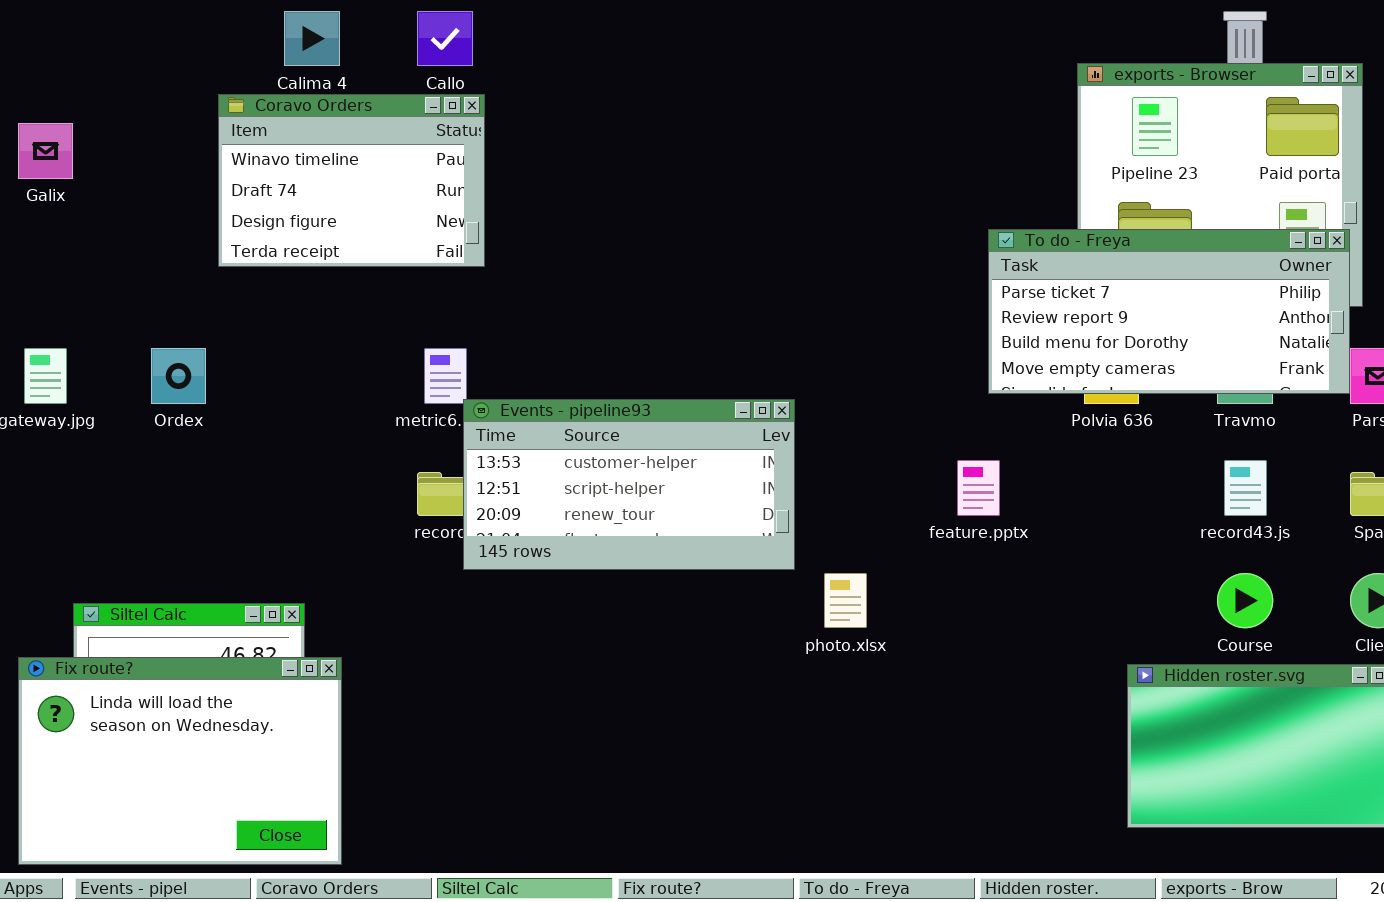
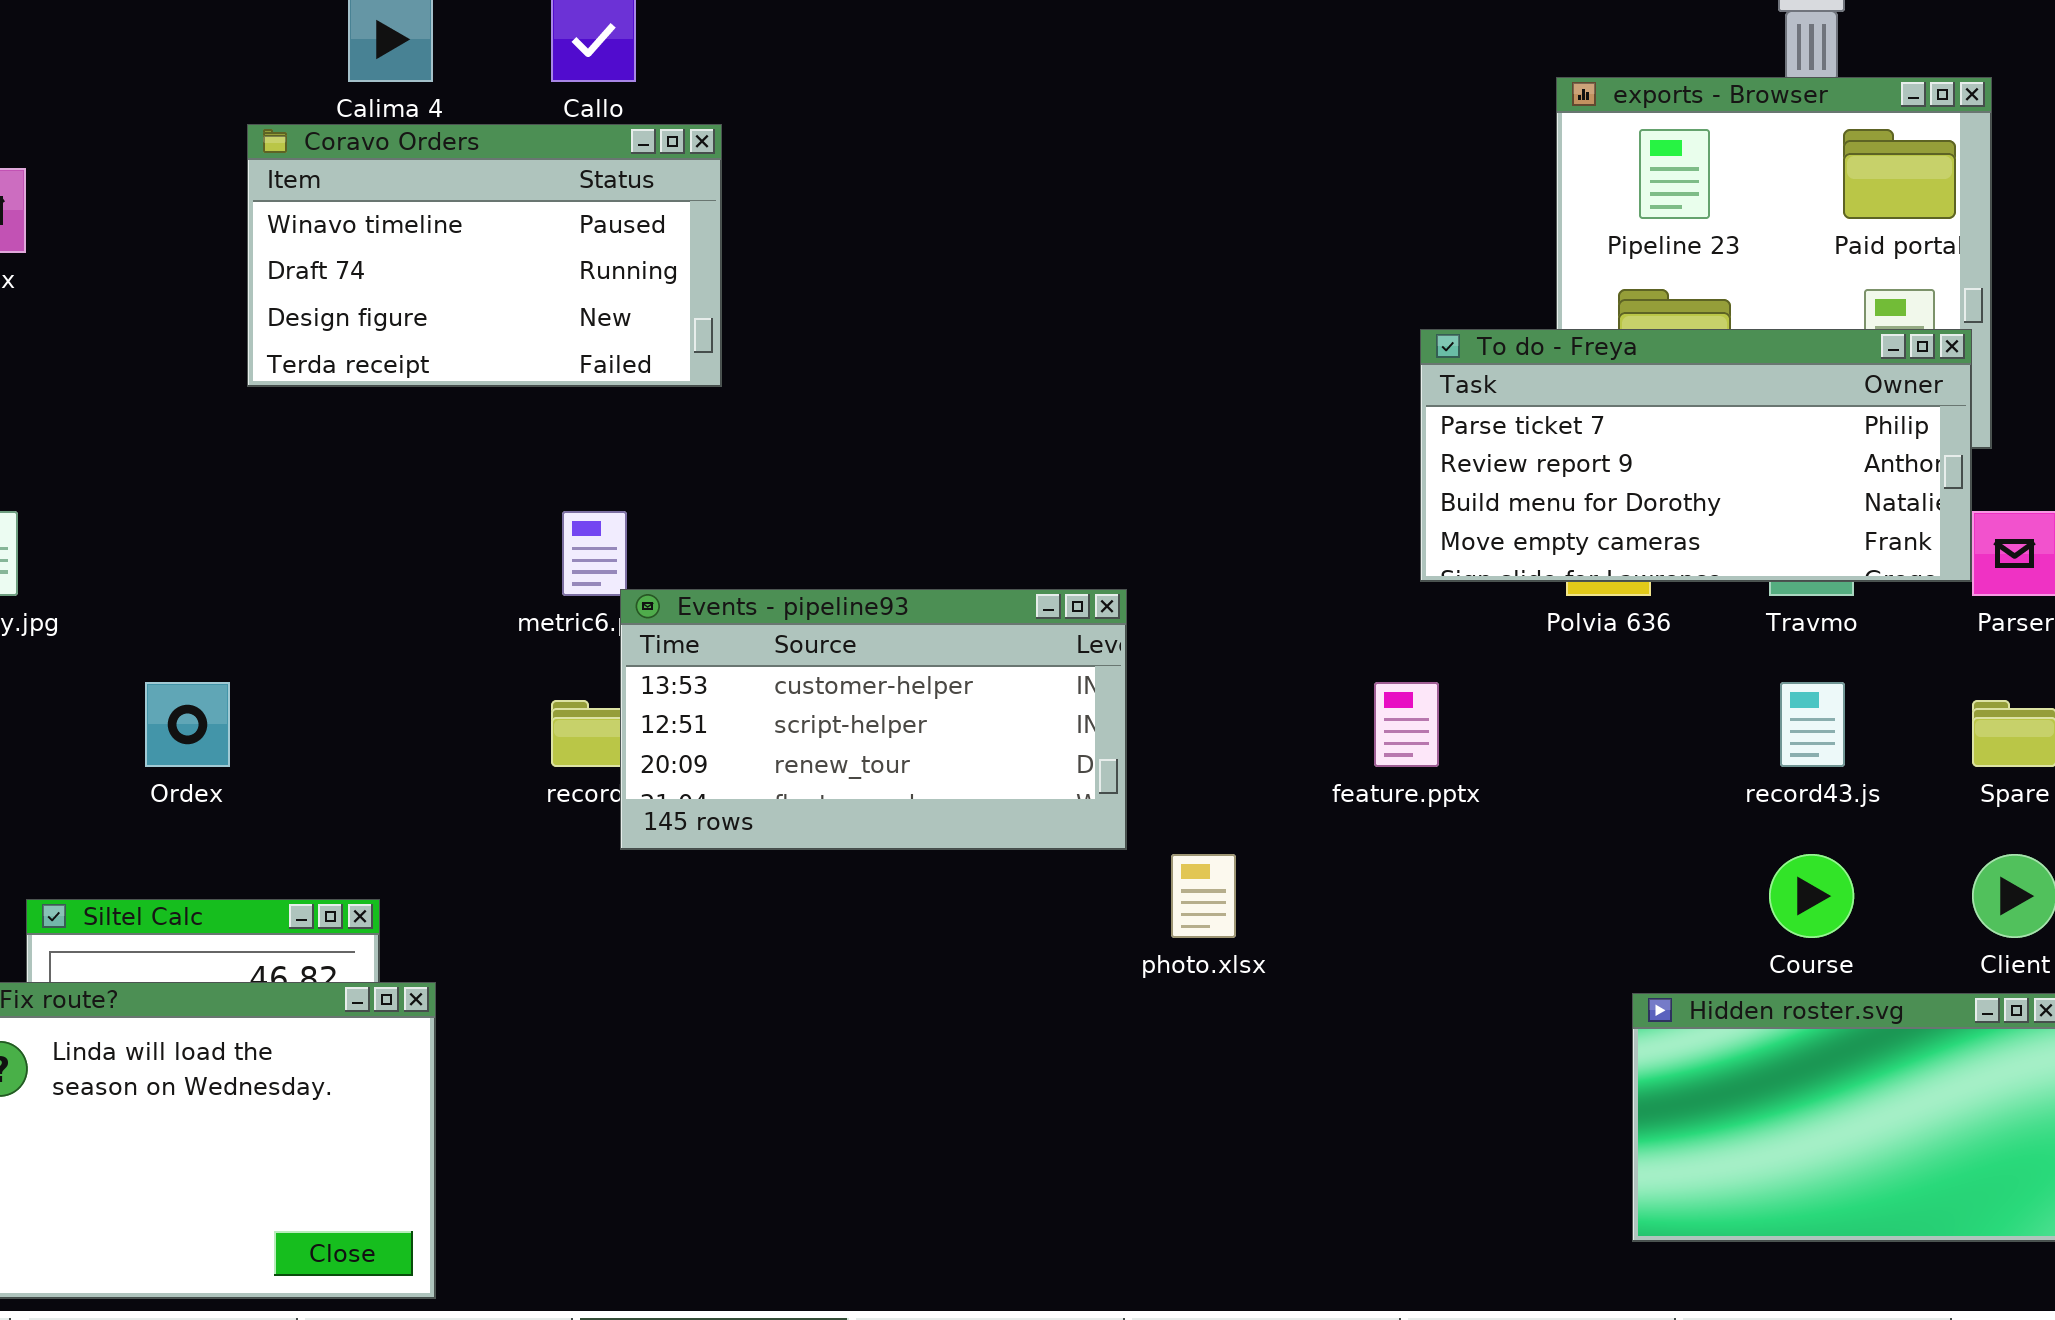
Coravo Orders: [218,94,485,267] -> [247,124,722,387], resized
Ordex: [151,348,206,404] -> [145,682,230,767], moved

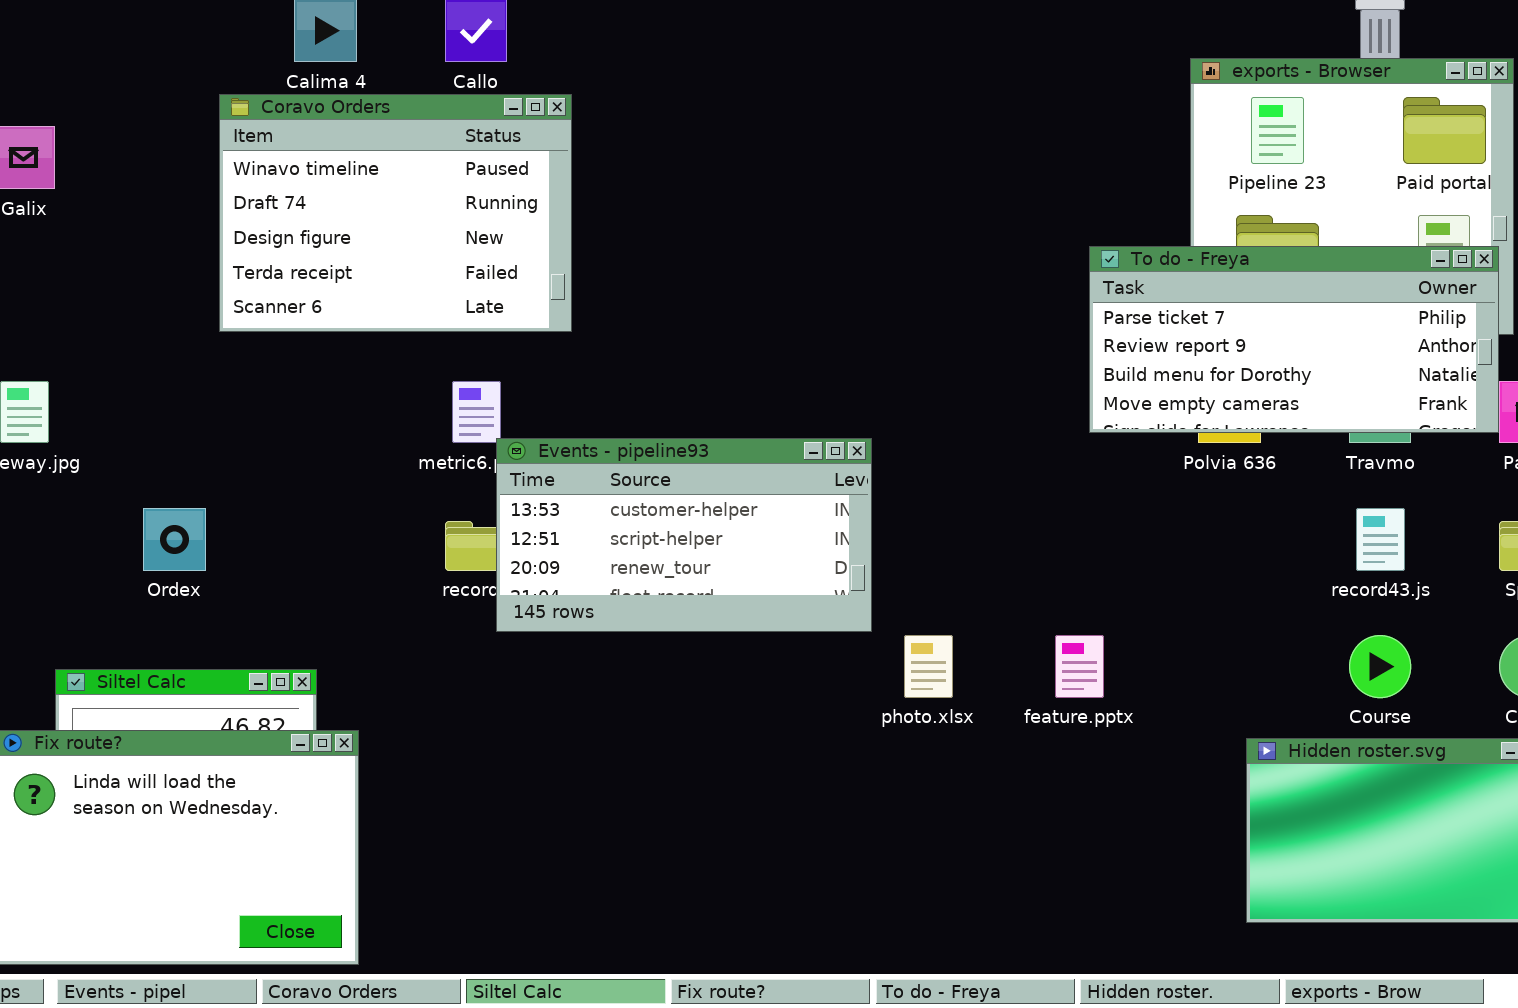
Coravo Orders: [247,124,722,387] -> [219,94,572,332], resized
feature.pptx: [1374,682,1439,767] -> [1055,635,1104,698], moved

